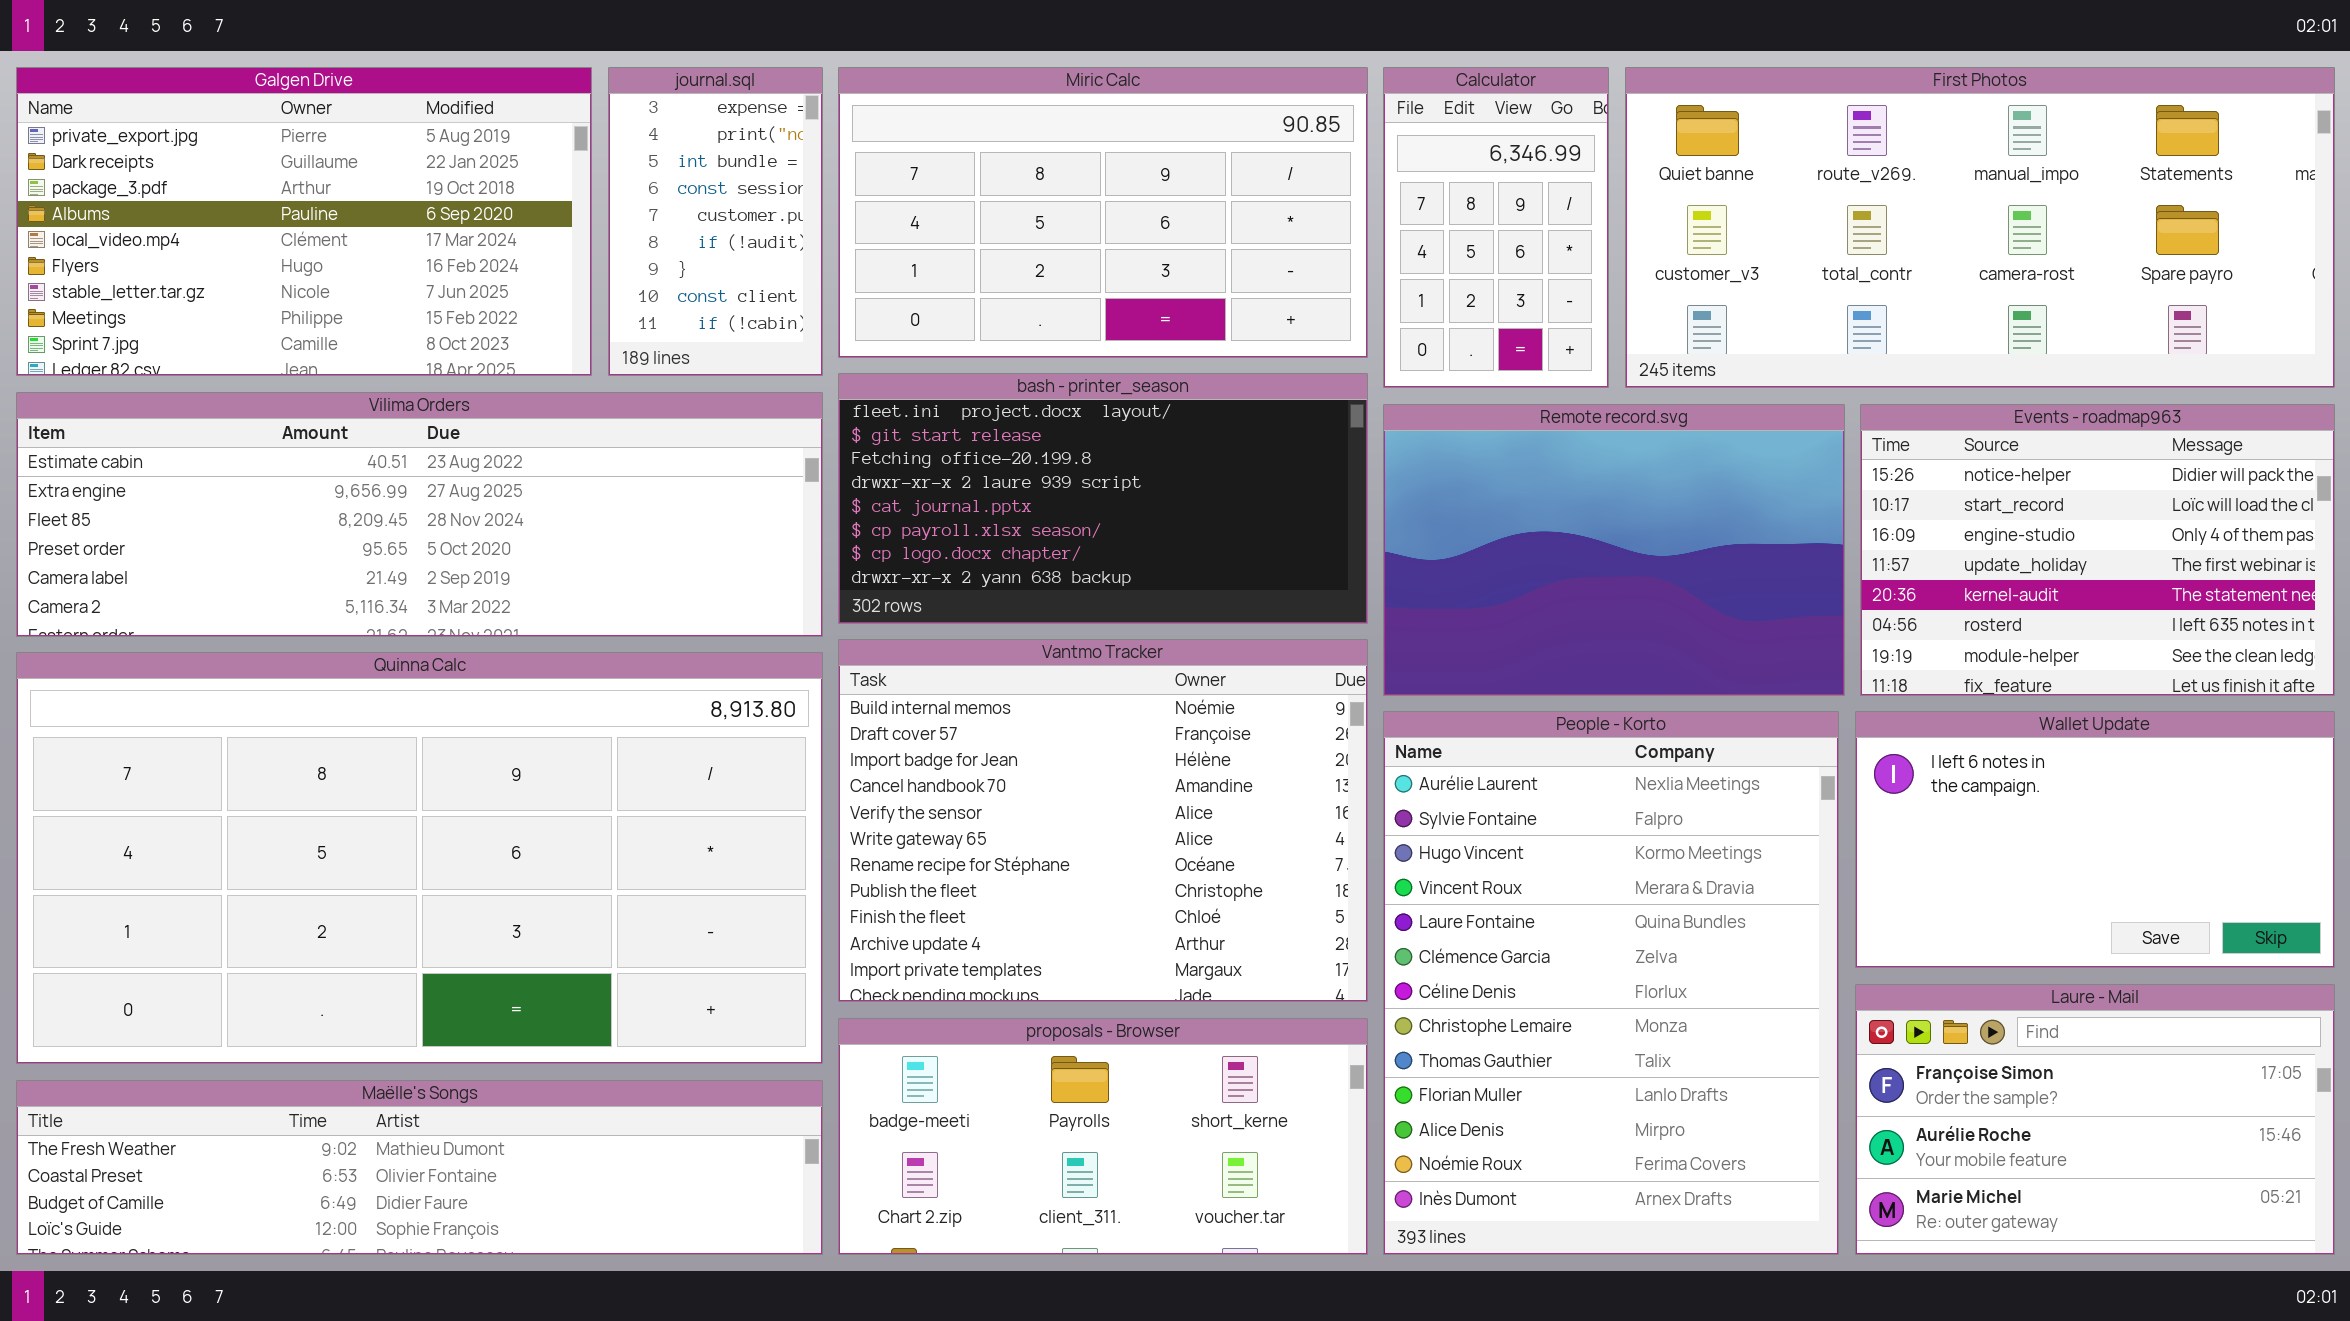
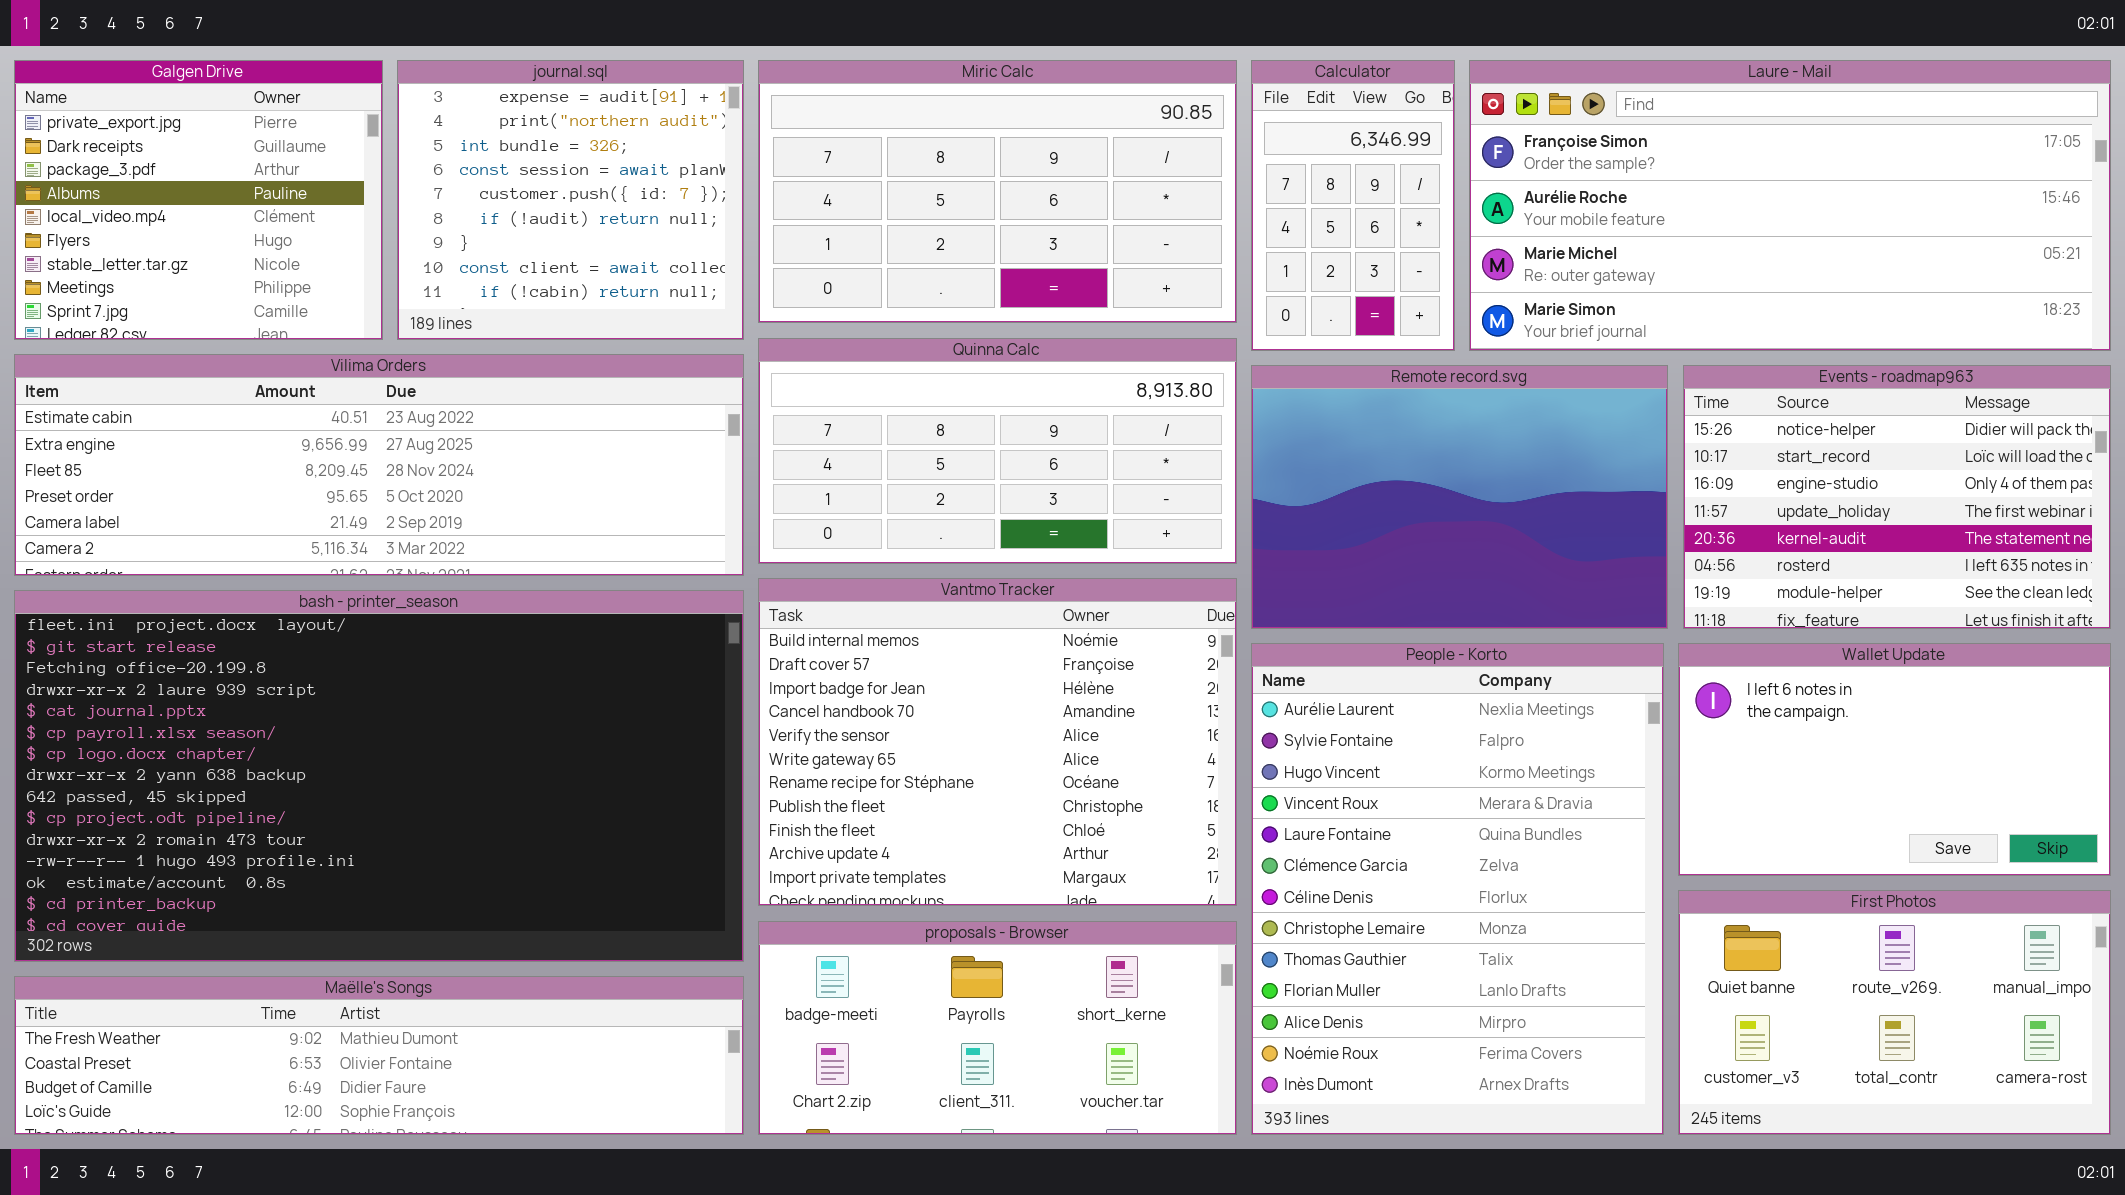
Galgen Drive: [16,67,592,376] -> [14,60,383,340], resized
journal.sql: [608,67,823,376] -> [397,60,744,340], resized
First Photos: [1625,67,2335,388] -> [1678,890,2111,1135], moved, resized
bash - printer_season: [838,373,1368,624] -> [14,590,744,962], moved, resized
Quinna Calc: [16,652,823,1064] -> [758,338,1237,564], moved, resized
Laure - Mail: [1855,984,2335,1255] -> [1469,60,2111,351], moved, resized

